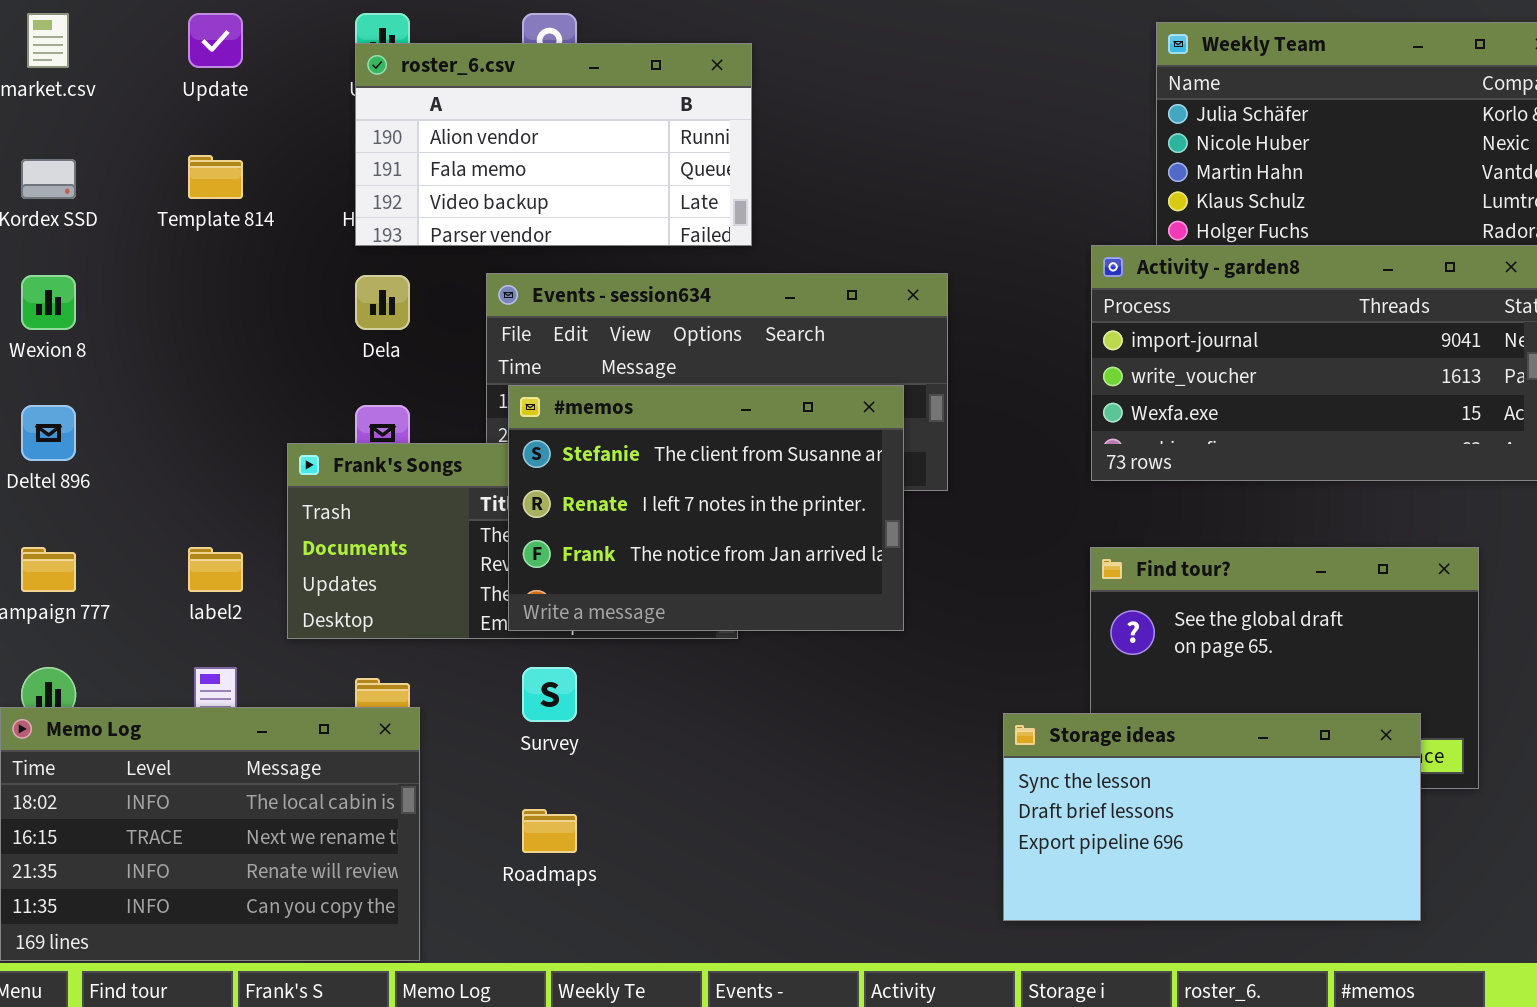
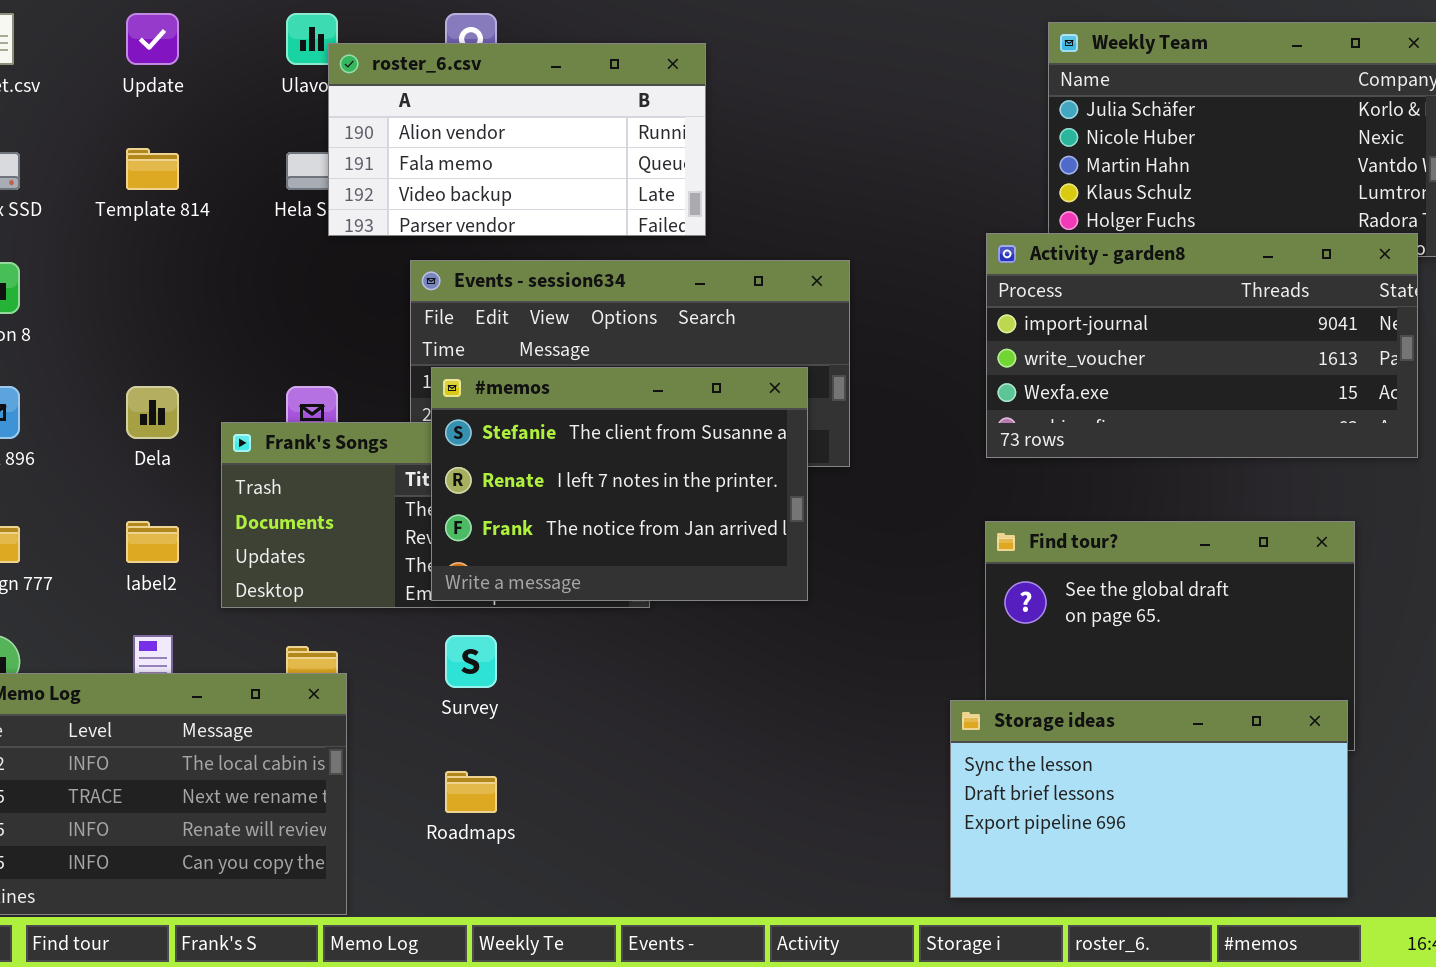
roster_6.csv: [355,43,752,246] -> [328,43,706,236], moved
Dela: [355,275,410,330] -> [126,386,179,439], moved
Storage ideas: [1003,713,1421,921] -> [950,700,1348,898], moved

